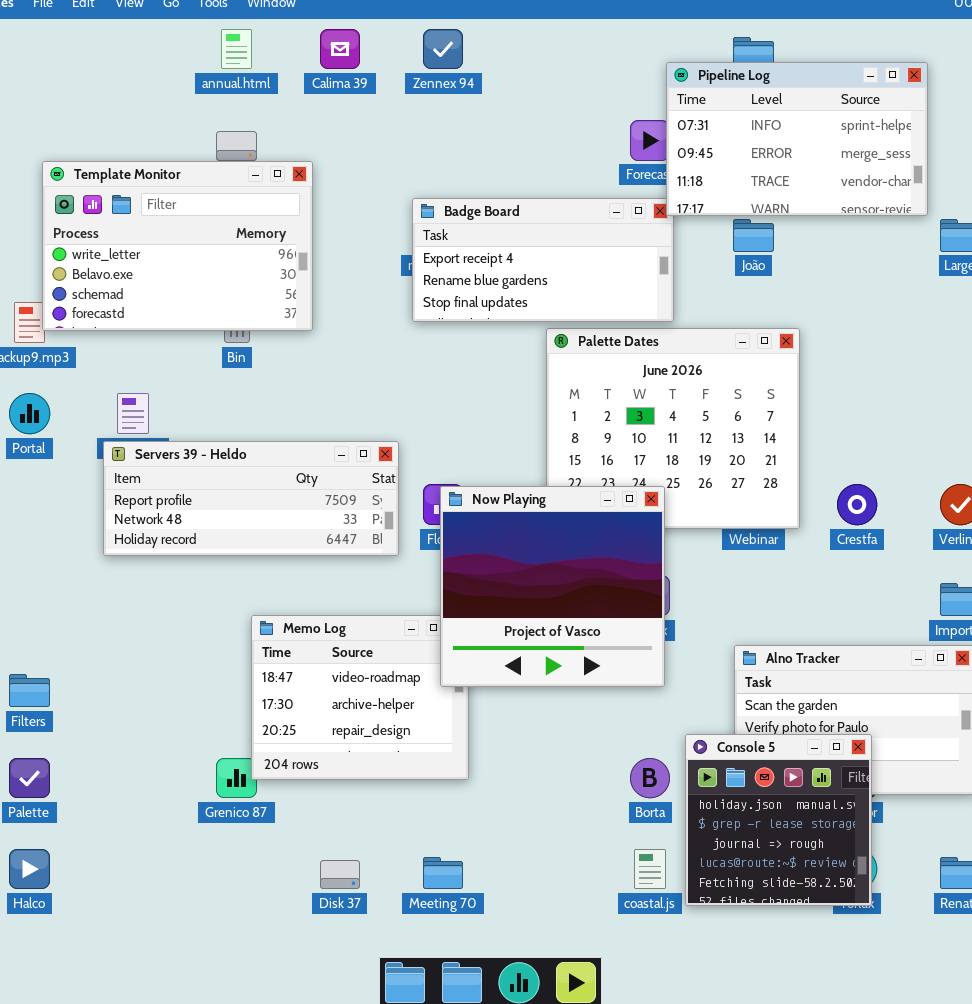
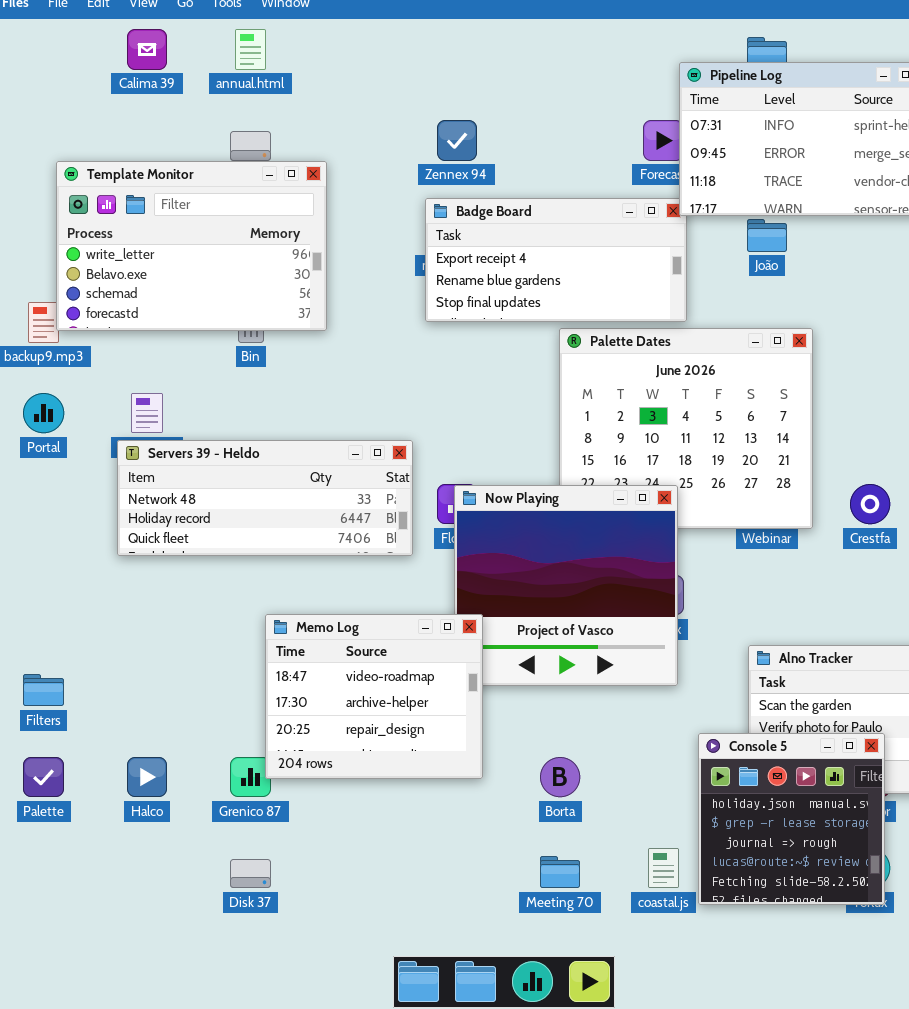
Calima 39: [320,29,360,69] -> [127,29,167,70], moved
Zennex 94: [423,29,463,69] -> [437,120,477,161], moved
Servers 39 - Heldo: [103,441,399,556] -> [117,440,413,556], scrolled down 1 row
Memo Log: [251,615,469,780] -> [265,614,483,779], raised
Borta: [630,758,670,798] -> [540,757,580,797], moved
Halco: [9,849,50,889] -> [127,757,167,797], moved
Meeting 70: [423,857,463,889] -> [540,856,580,888], moved
Disk 37: [320,860,360,889] -> [230,859,271,888], moved

